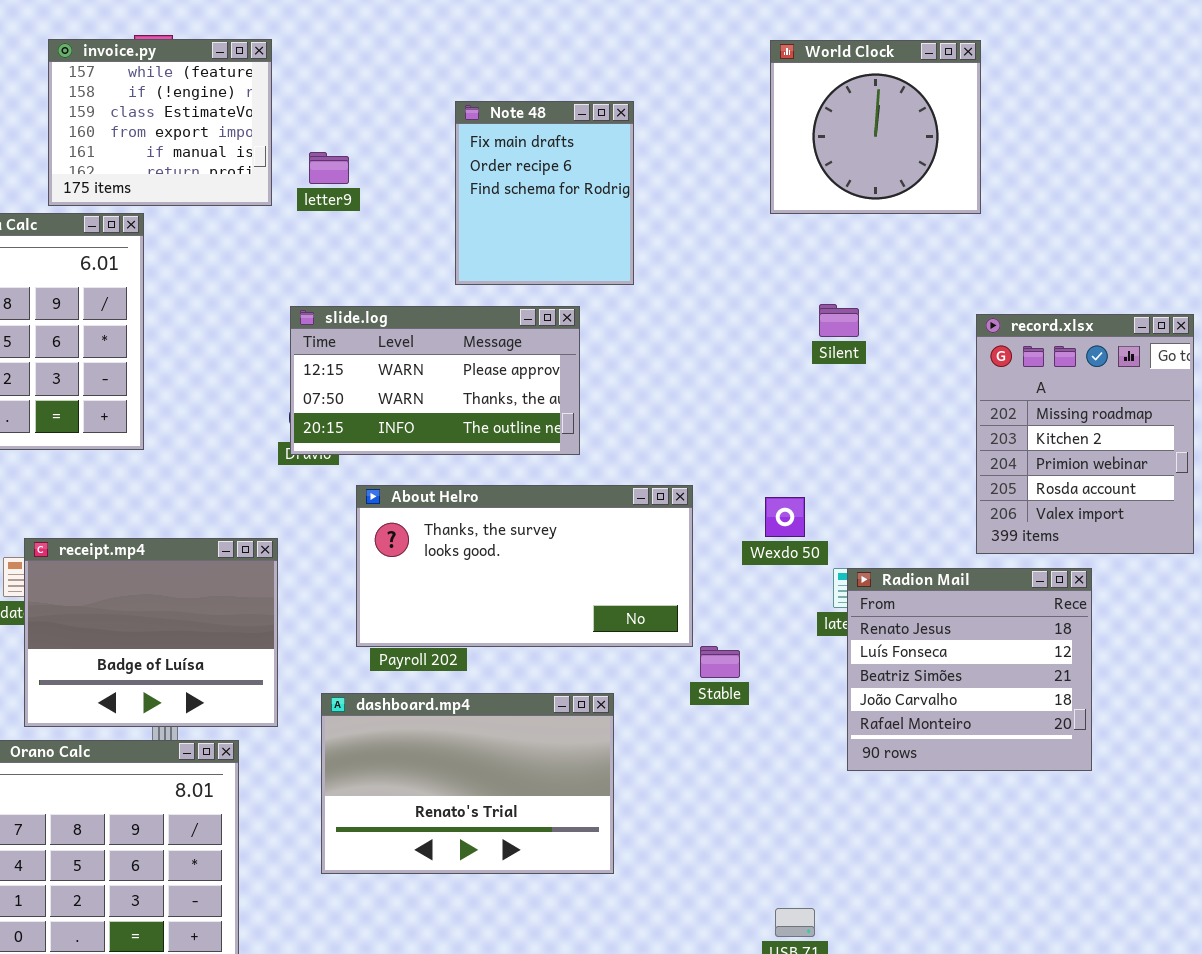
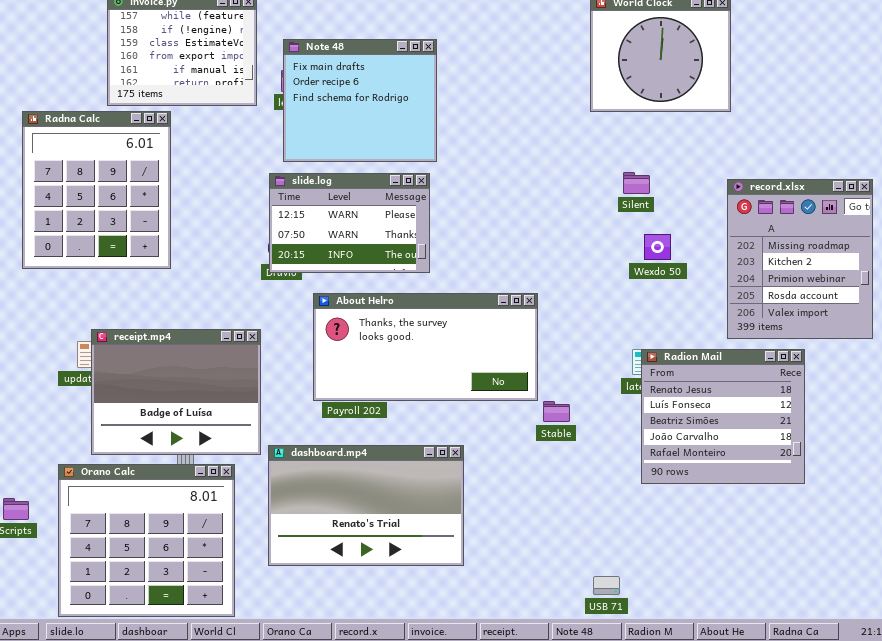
Note 48: [455,101,634,285] -> [283,39,437,162], moved, resized
slide.log: [290,306,580,455] -> [269,173,430,273], resized
Wexdo 50: [765,497,805,537] -> [644,234,671,260], moved
dashboard.mp4: [321,693,614,874] -> [268,445,464,566], moved

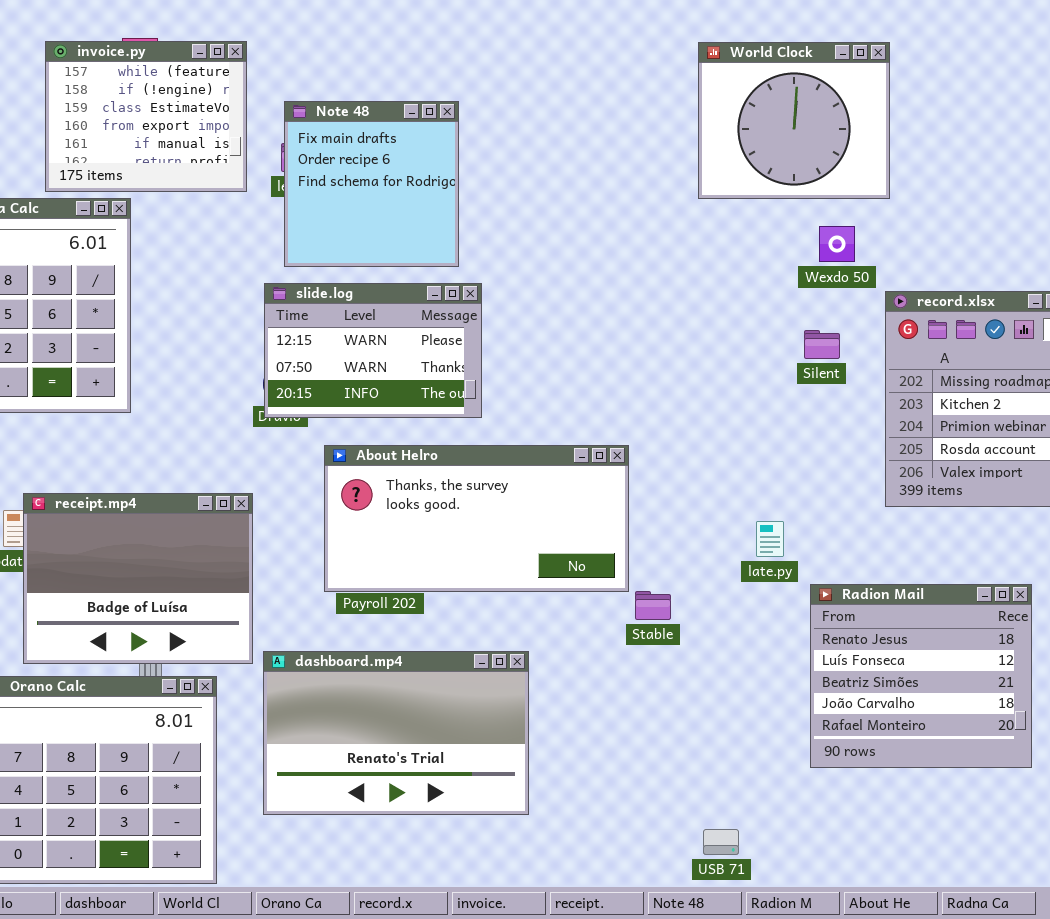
Note 48: [283,39,437,162] -> [284,101,459,267], resized
Silent: [623,172,650,194] -> [804,330,840,359], moved
Wexdo 50: [644,234,671,260] -> [819,226,855,262], moved
Radion Mail: [641,349,805,484] -> [810,584,1032,768], moved

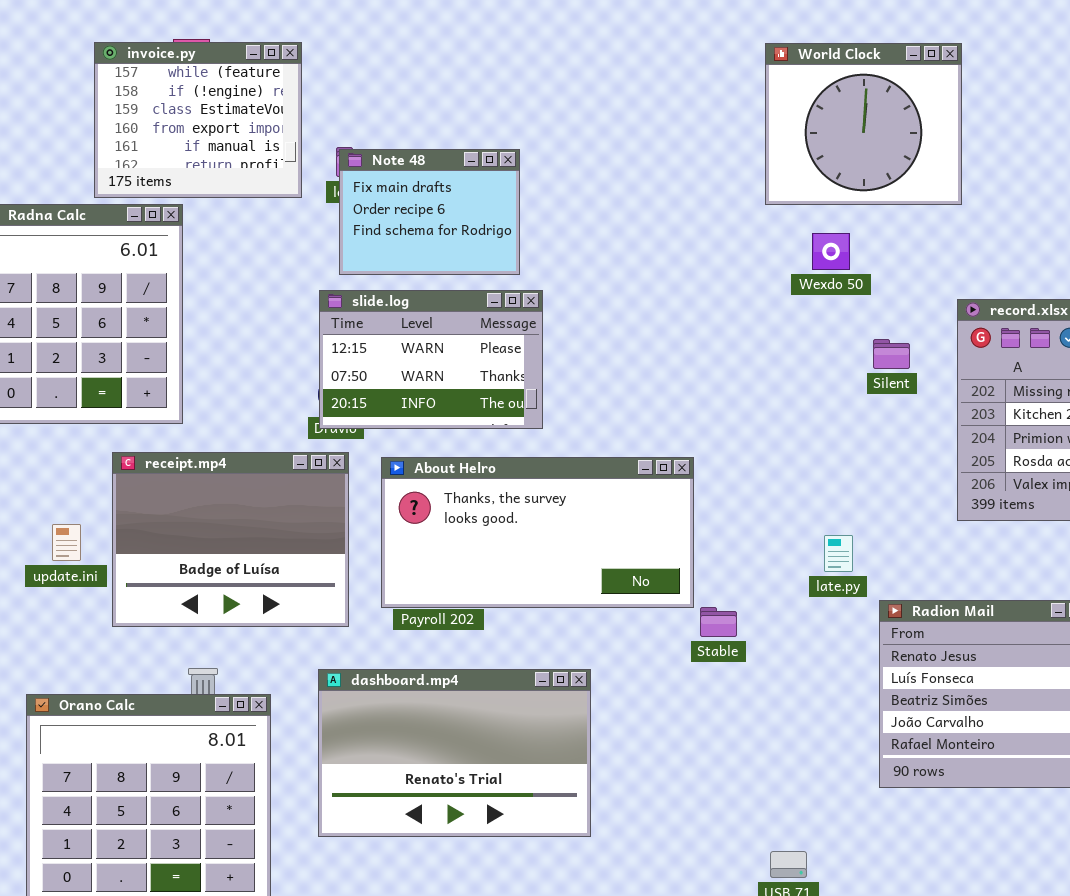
Note 48: [284,101,459,267] -> [339,149,520,275], resized
Wexdo 50: [819,226,855,262] -> [812,233,850,270], moved
receipt.mp4: [23,493,253,664] -> [112,452,349,627], moved

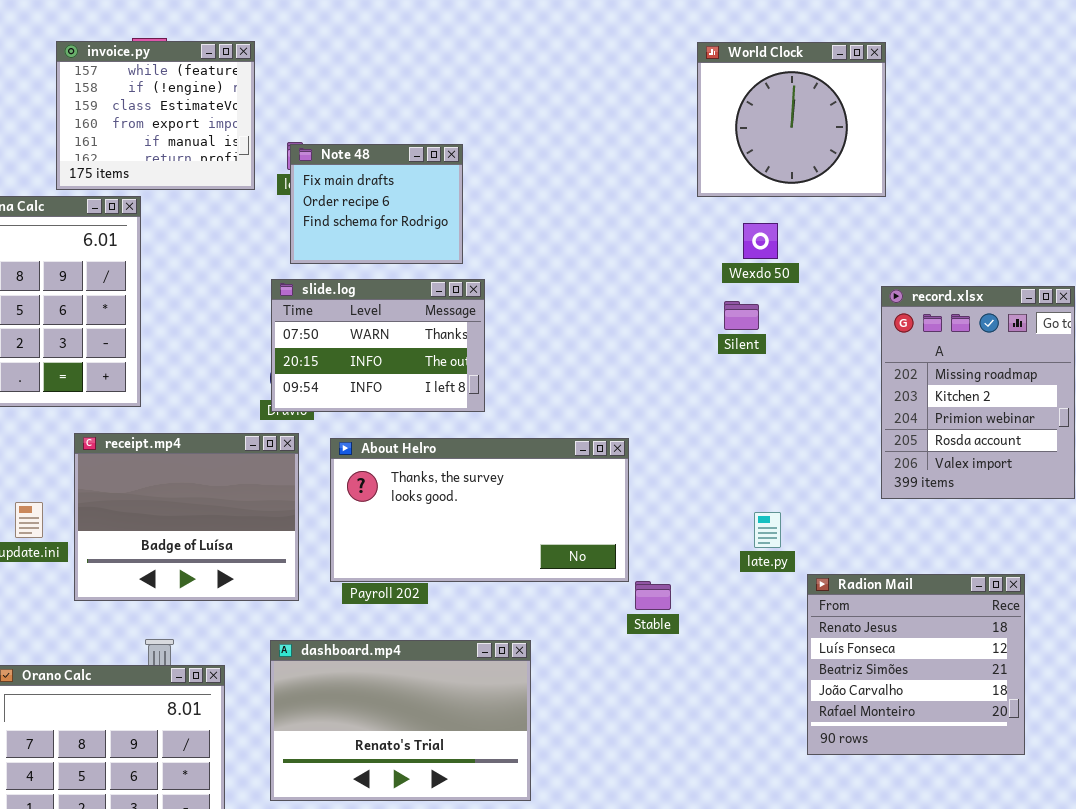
slide.log: [319,290,543,429] -> [271,279,485,412], scrolled down 1 row
Silent: [873,339,910,369] -> [724,301,759,330], moved

